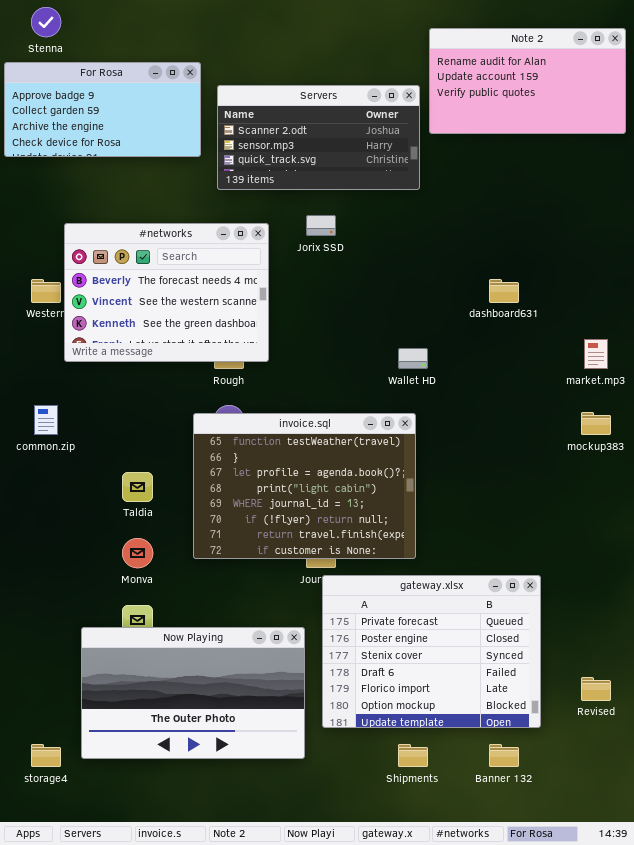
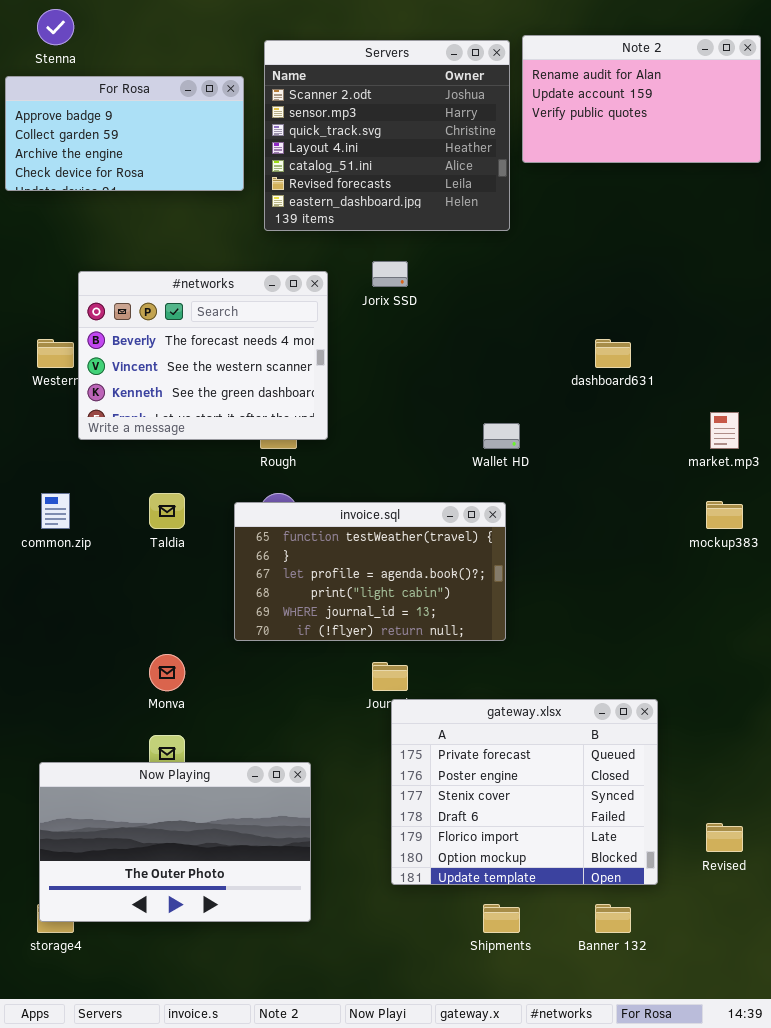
Servers: [217,85,420,190] -> [264,40,510,231], resized
invoice.sql: [193,413,416,559] -> [234,502,506,641], resized
Taldia: [122,472,153,502] -> [149,493,185,529], moved
Now Playing: [81,627,305,759] -> [39,762,311,922], moved

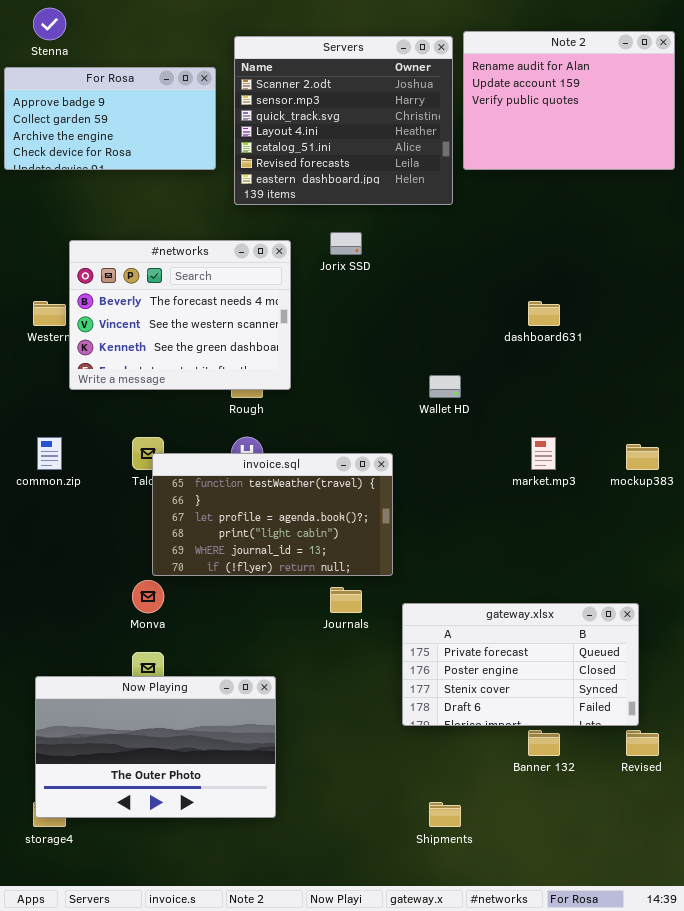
Note 2: [522,35,761,163] -> [463,31,675,170], resized
market.mp3: [710,412,739,449] -> [531,437,556,470], moved
invoice.sql: [234,502,506,641] -> [152,453,393,576], moved
gateway.xlsx: [391,699,658,885] -> [402,603,639,726], moved, resized
Banner 132: [595,904,631,933] -> [528,730,560,756], moved

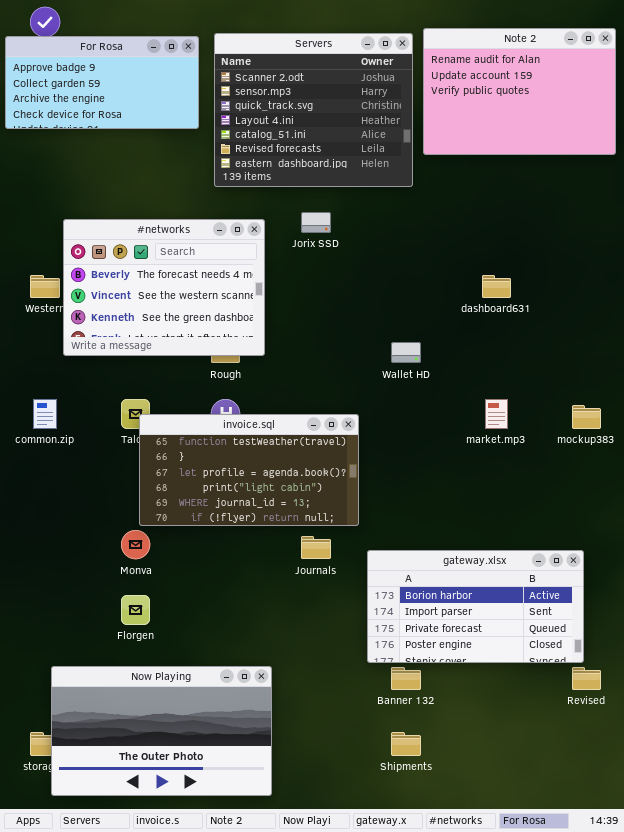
For Rosa: [4,67,216,170] -> [5,36,199,129], moved
gateway.xlsx: [402,603,639,726] -> [367,550,584,663], scrolled up 2 rows
Now Playing: [35,676,276,818] -> [51,666,272,796], moved
Banner 132: [528,730,560,756] -> [391,667,421,690], moved

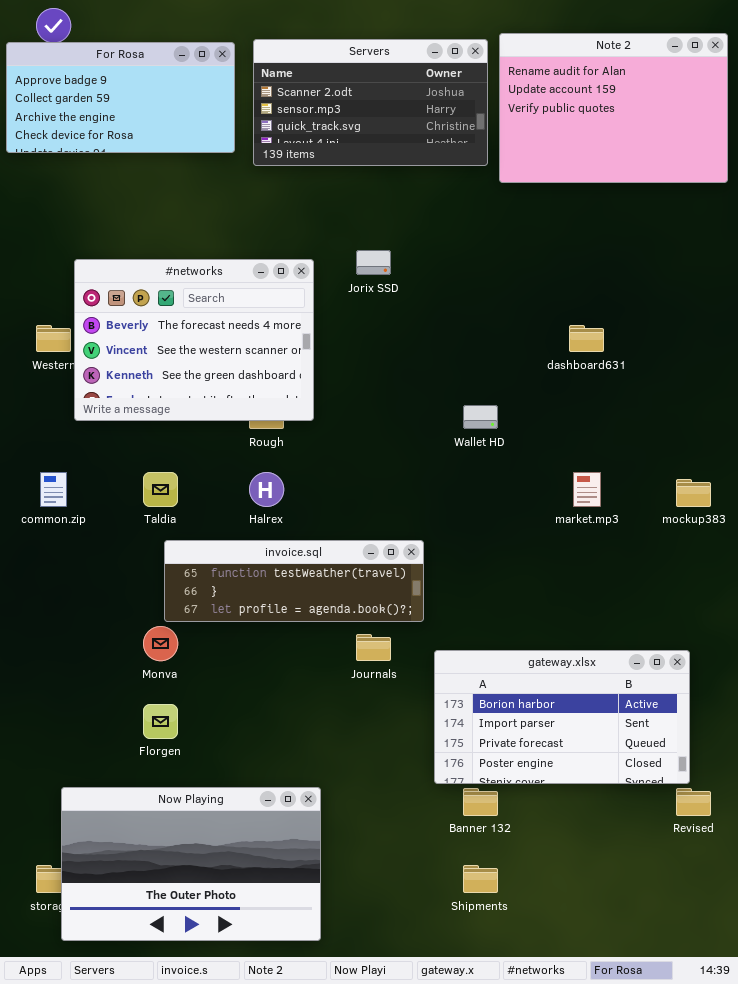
Servers: [214,33,413,187] -> [253,39,488,166], resized
invoice.sql: [139,414,359,526] -> [164,540,424,622], resized

